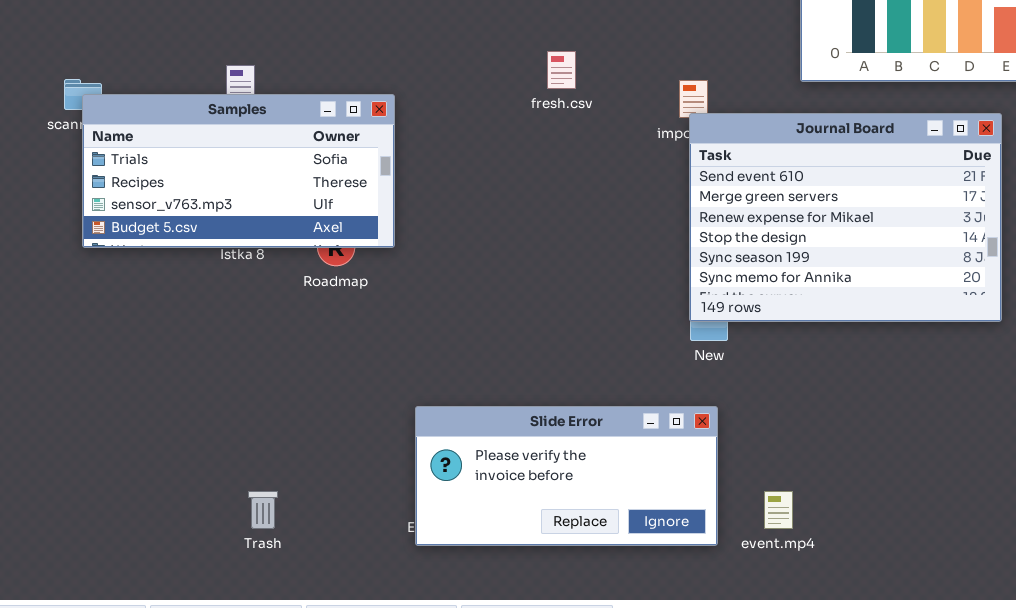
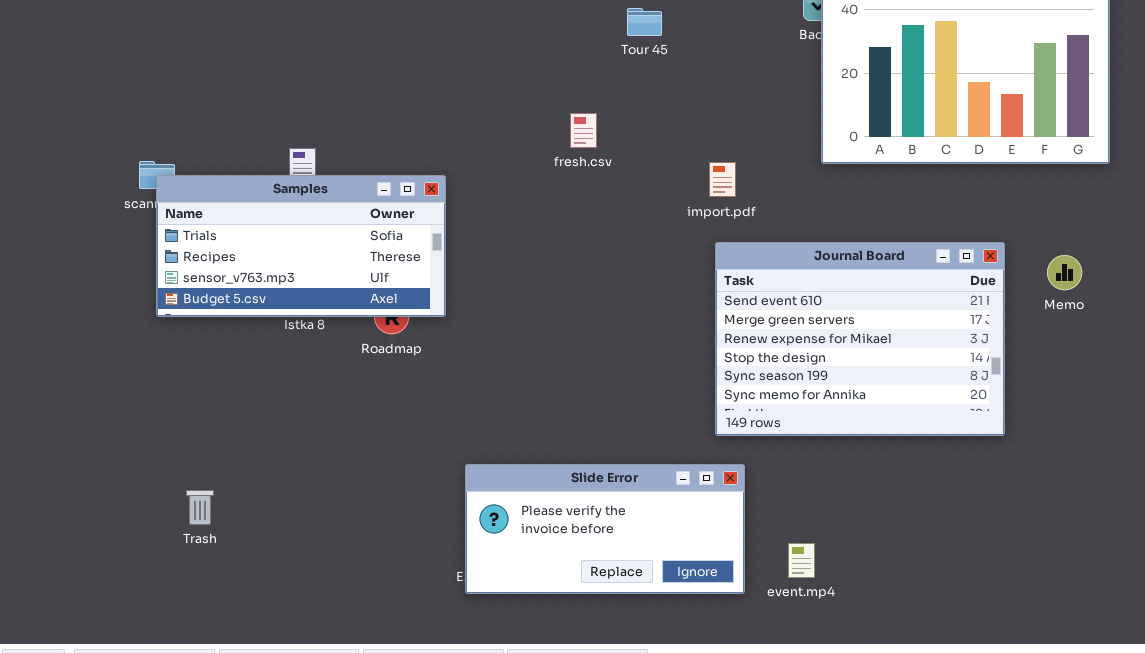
fresh.csv: [547,51,576,89] -> [570,113,597,148], moved
Journal Board: [689,113,1002,322] -> [715,242,1005,436], moved
Trash: [248,491,278,529] -> [186,490,214,525], moved

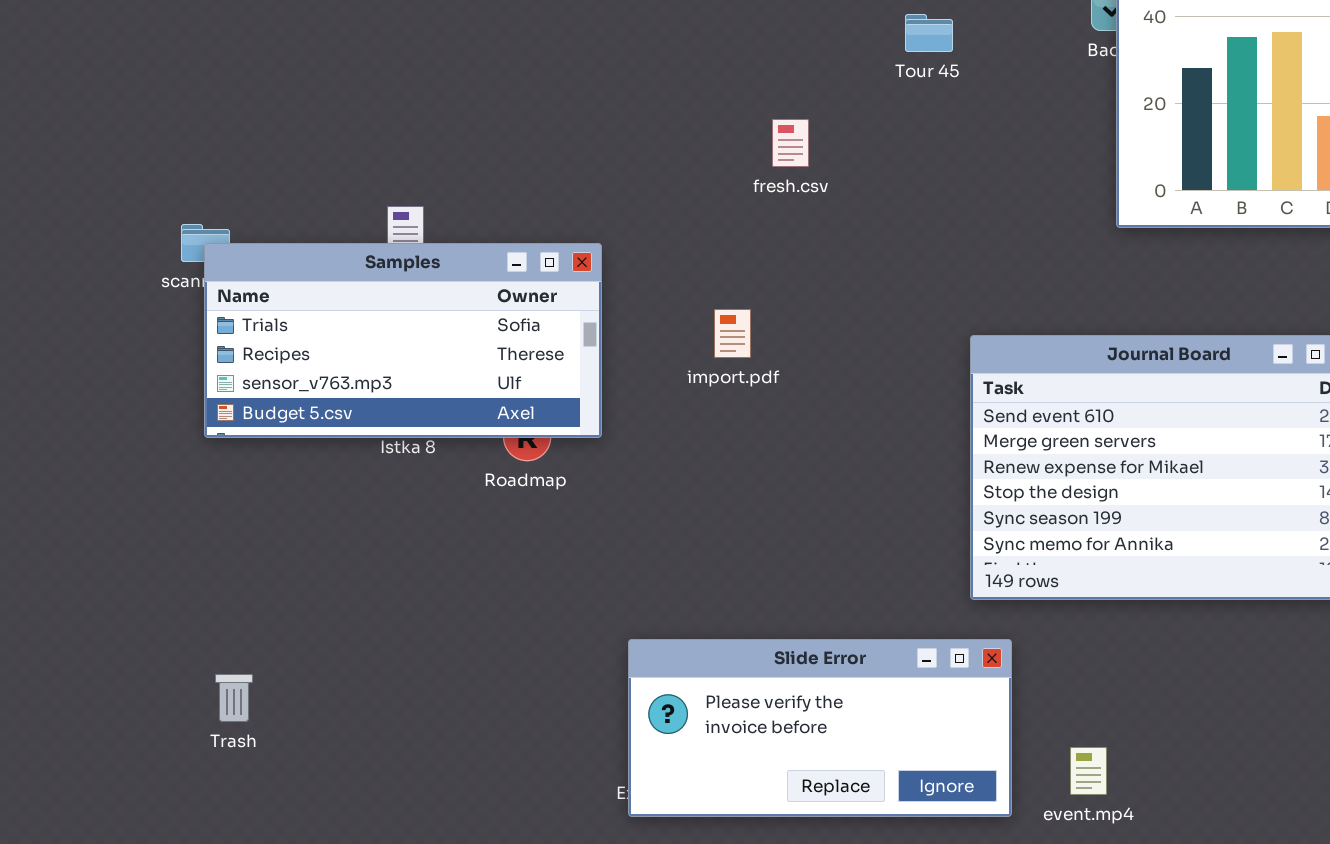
Tour 45: [627,8,662,36] -> [905,14,953,52], moved
fresh.csv: [570,113,597,148] -> [772,119,809,167], moved
import.pdf: [709,162,736,197] -> [714,309,751,358], moved
Trash: [186,490,214,525] -> [215,674,253,722], moved

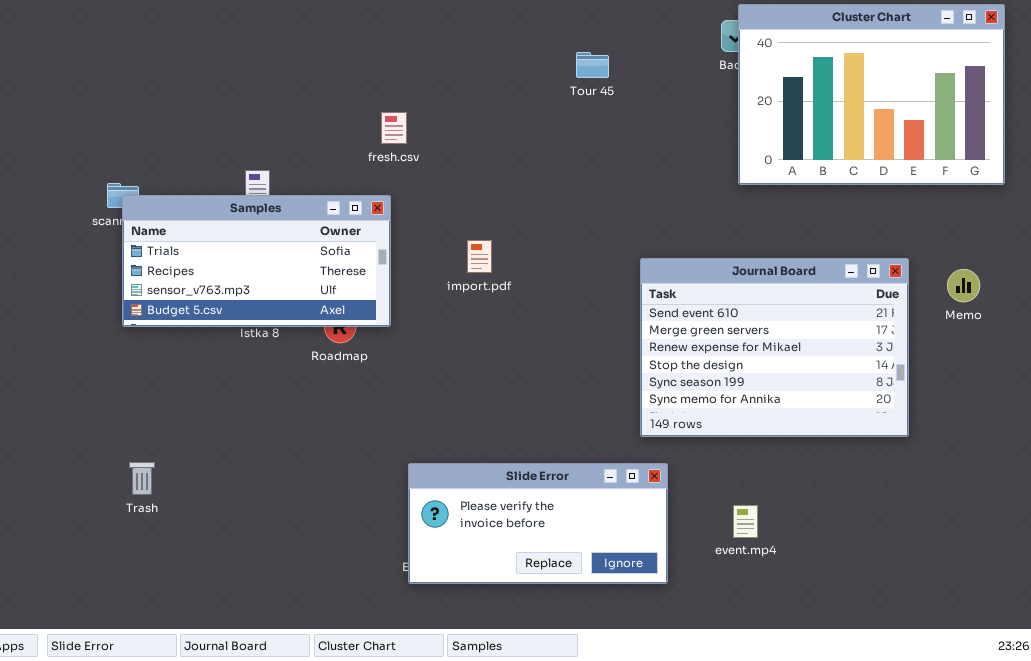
Tour 45: [905,14,953,52] -> [576,52,609,78], moved
fresh.csv: [772,119,809,167] -> [381,112,407,144], moved
Trash: [215,674,253,722] -> [129,462,155,495], moved
event.mp4: [1070,747,1107,795] -> [733,505,758,538], moved

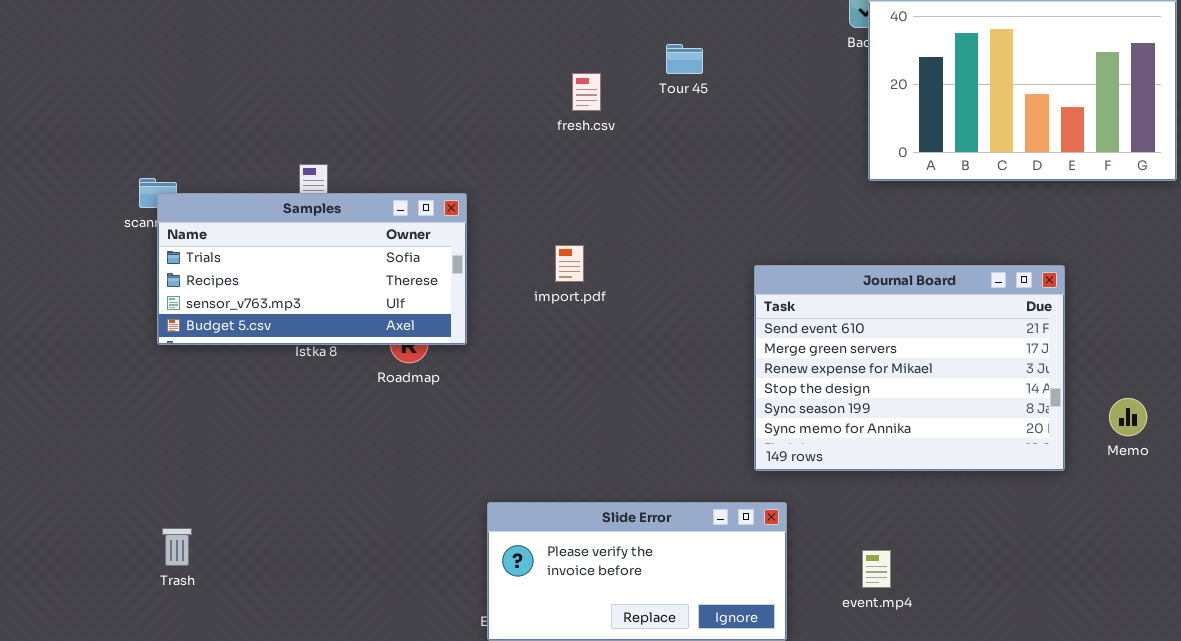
Tour 45: [576,52,609,78] -> [666,44,703,74], moved
fresh.csv: [381,112,407,144] -> [572,73,601,111], moved
Memo: [947,269,980,302] -> [1109,398,1147,436], moved
Trash: [129,462,155,495] -> [162,528,192,566], moved

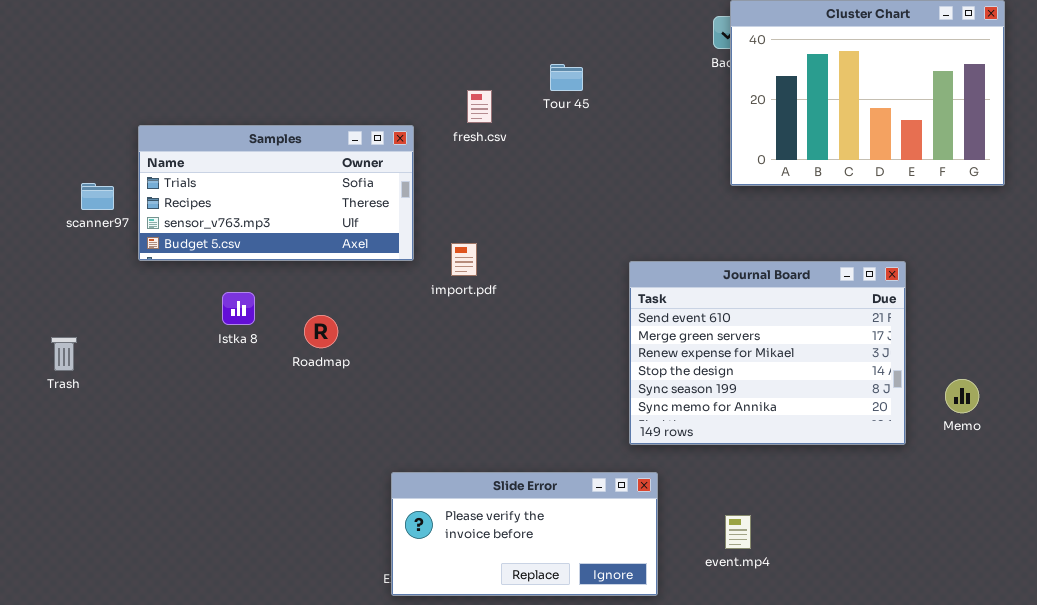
Samples: [157,193,467,345] -> [138,125,414,261], moved
Trash: [162,528,192,566] -> [51,337,77,371], moved

